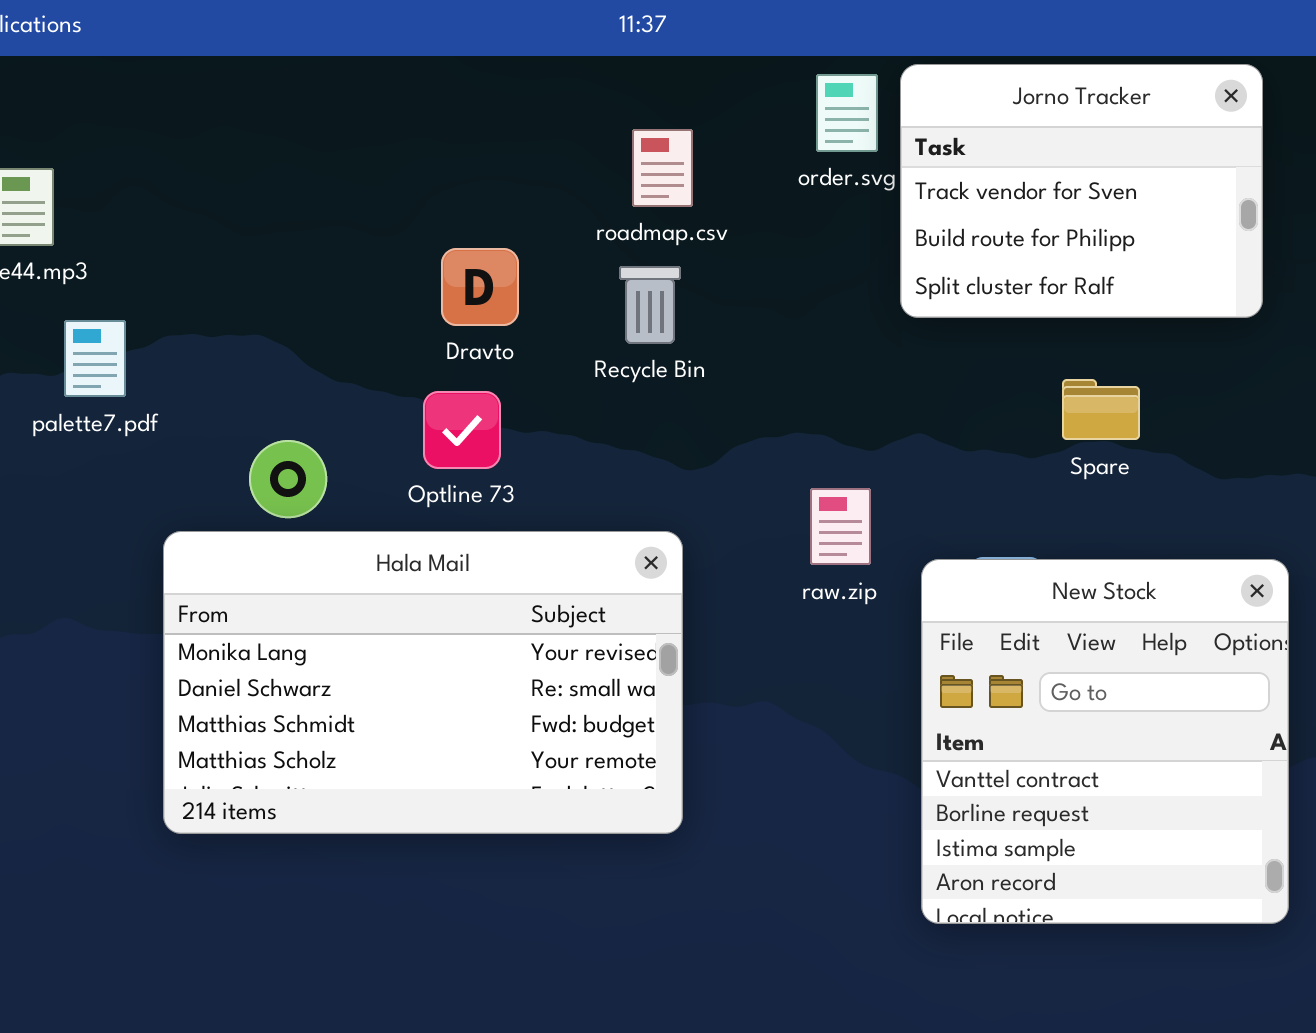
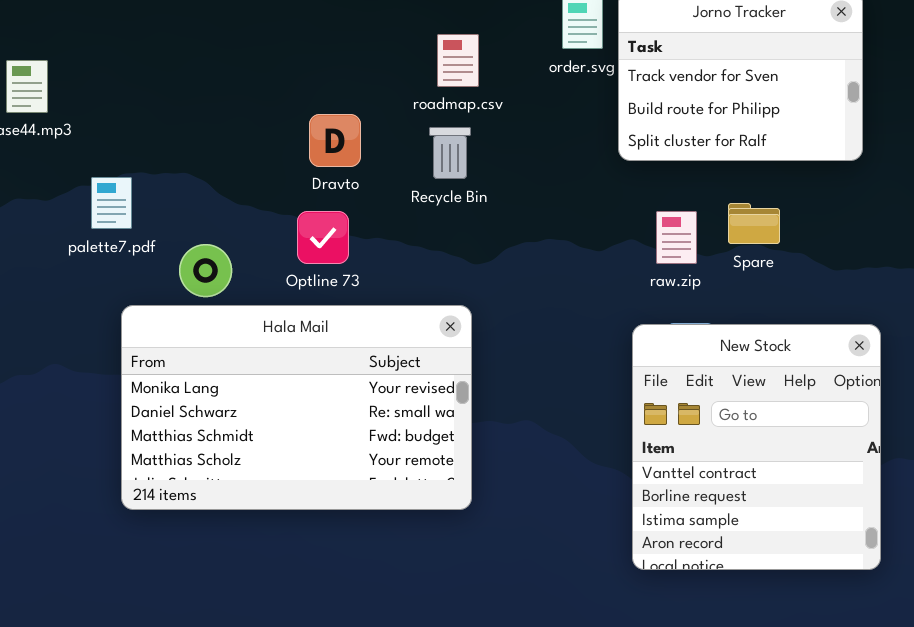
palette7.pdf: [64,320,126,397] -> [91,177,132,229], moved
raw.zip: [810,488,871,565] -> [656,211,697,264], moved

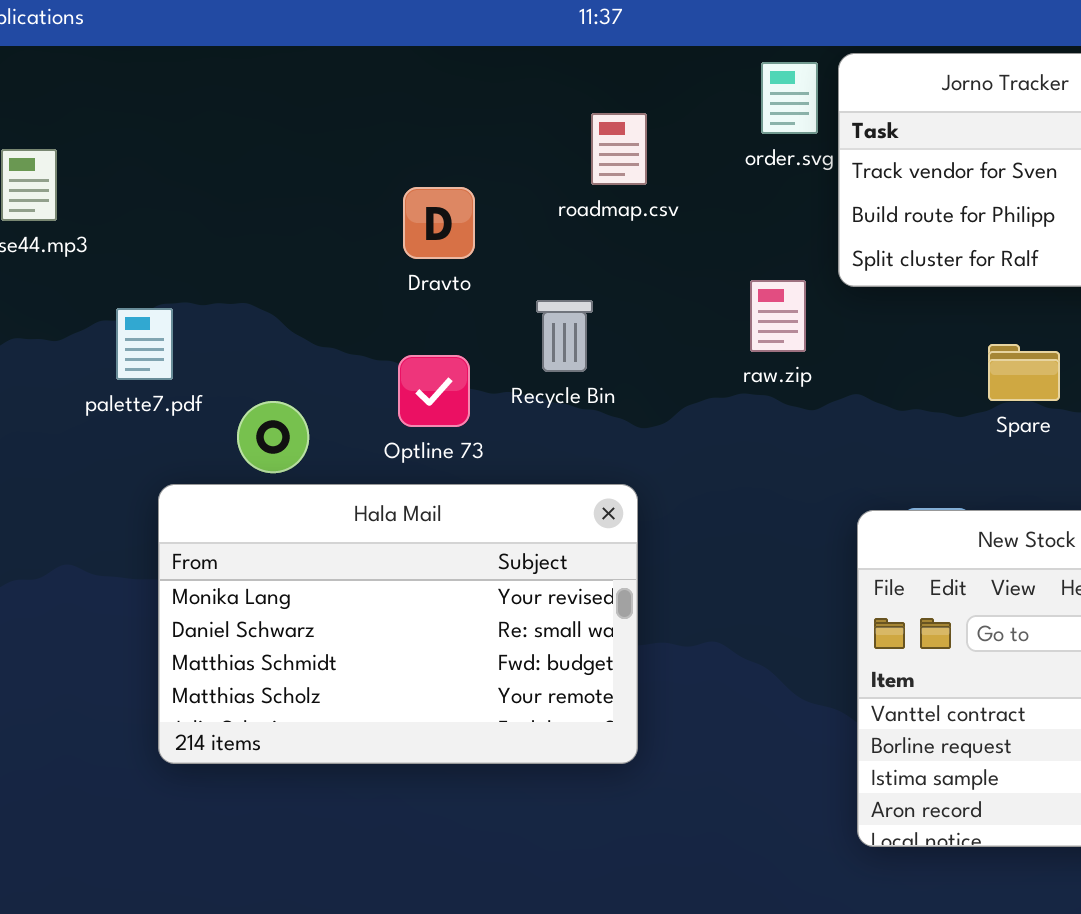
Dravto: [309,114,361,167] -> [403,187,475,259], moved
Recycle Bin: [429,127,471,179] -> [536,300,593,372], moved
raw.zip: [656,211,697,264] -> [750,280,806,352], moved

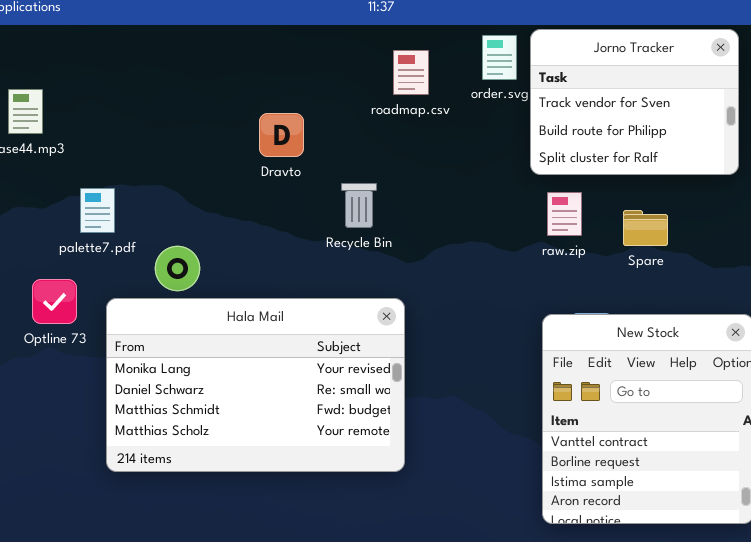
roadmap.csv: [591,113,647,185] -> [393,50,429,95], moved
raw.zip: [750,280,806,352] -> [547,192,582,236], moved
Optline 73: [398,355,470,427] -> [32,279,77,324], moved

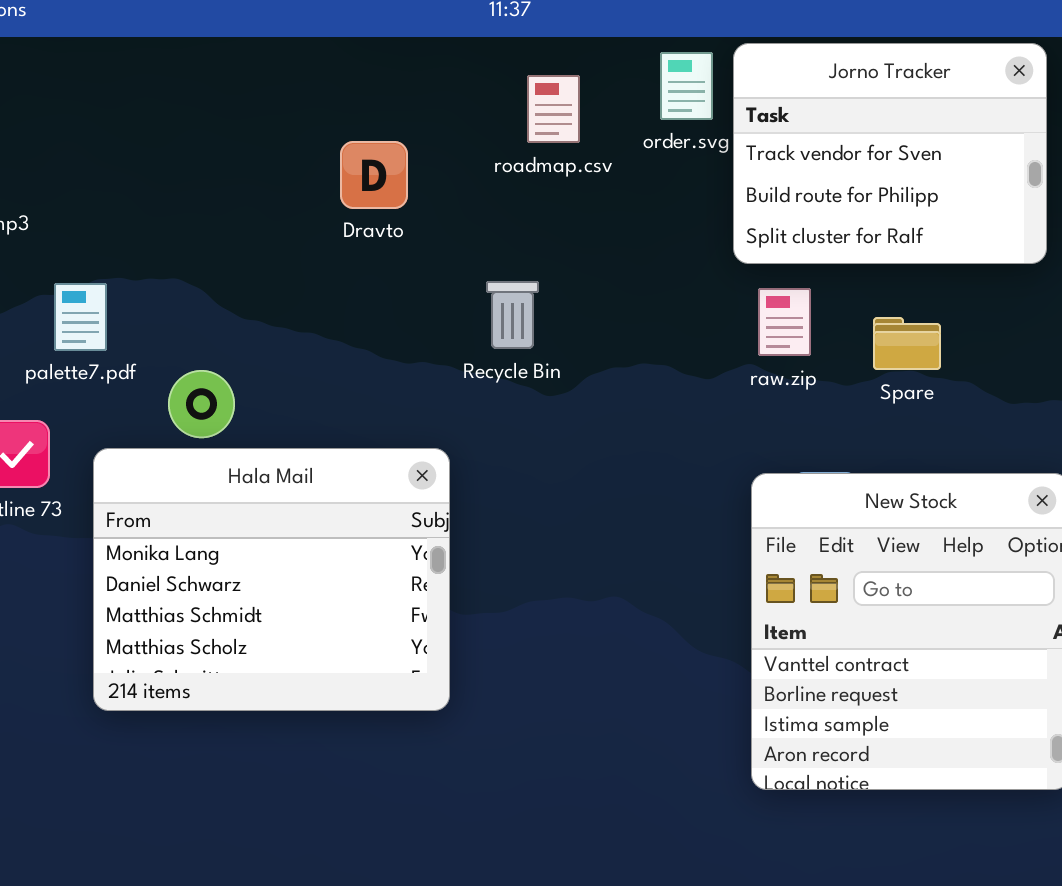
Dravto: [259,113,304,157] -> [340,141,408,209], moved
Recycle Bin: [341,183,377,228] -> [486,281,539,349], moved
Hala Mail: [106,298,405,472] -> [93,448,450,711], resized

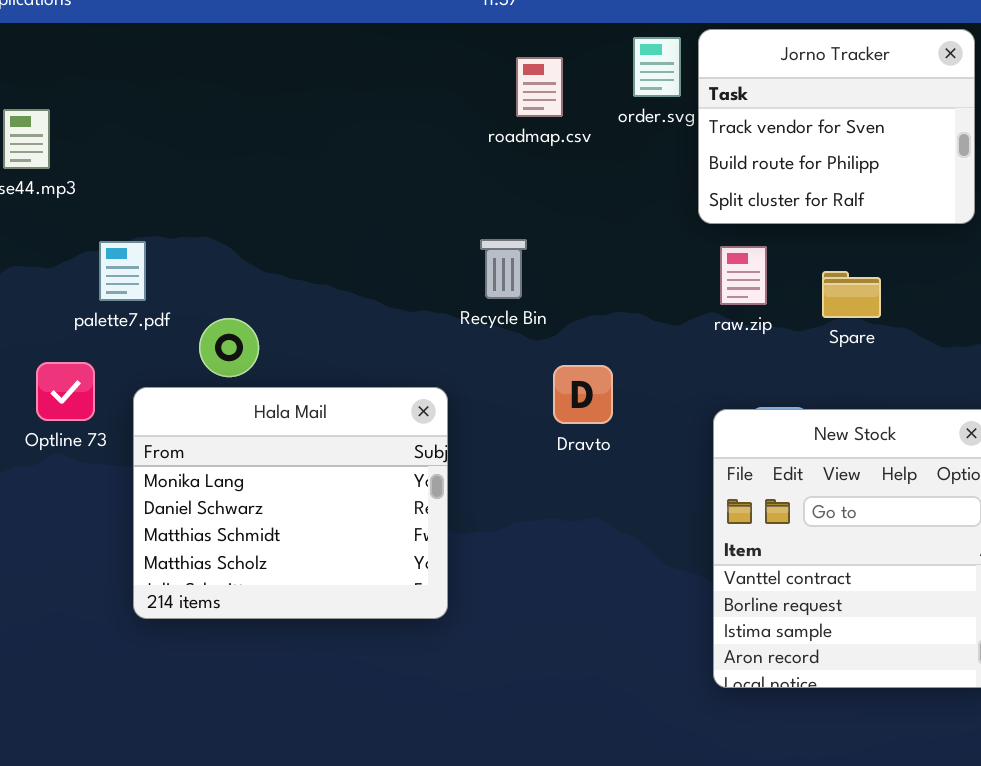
Dravto: [340,141,408,209] -> [553,365,613,424], moved

